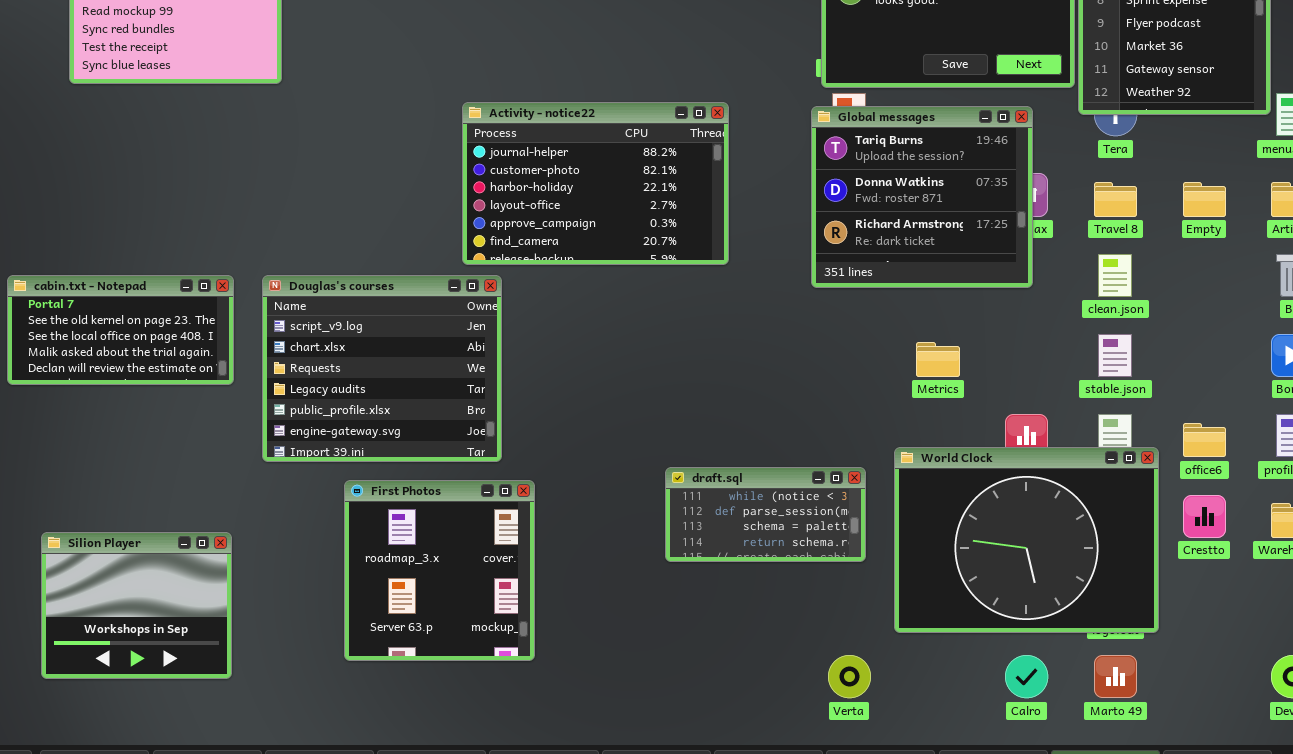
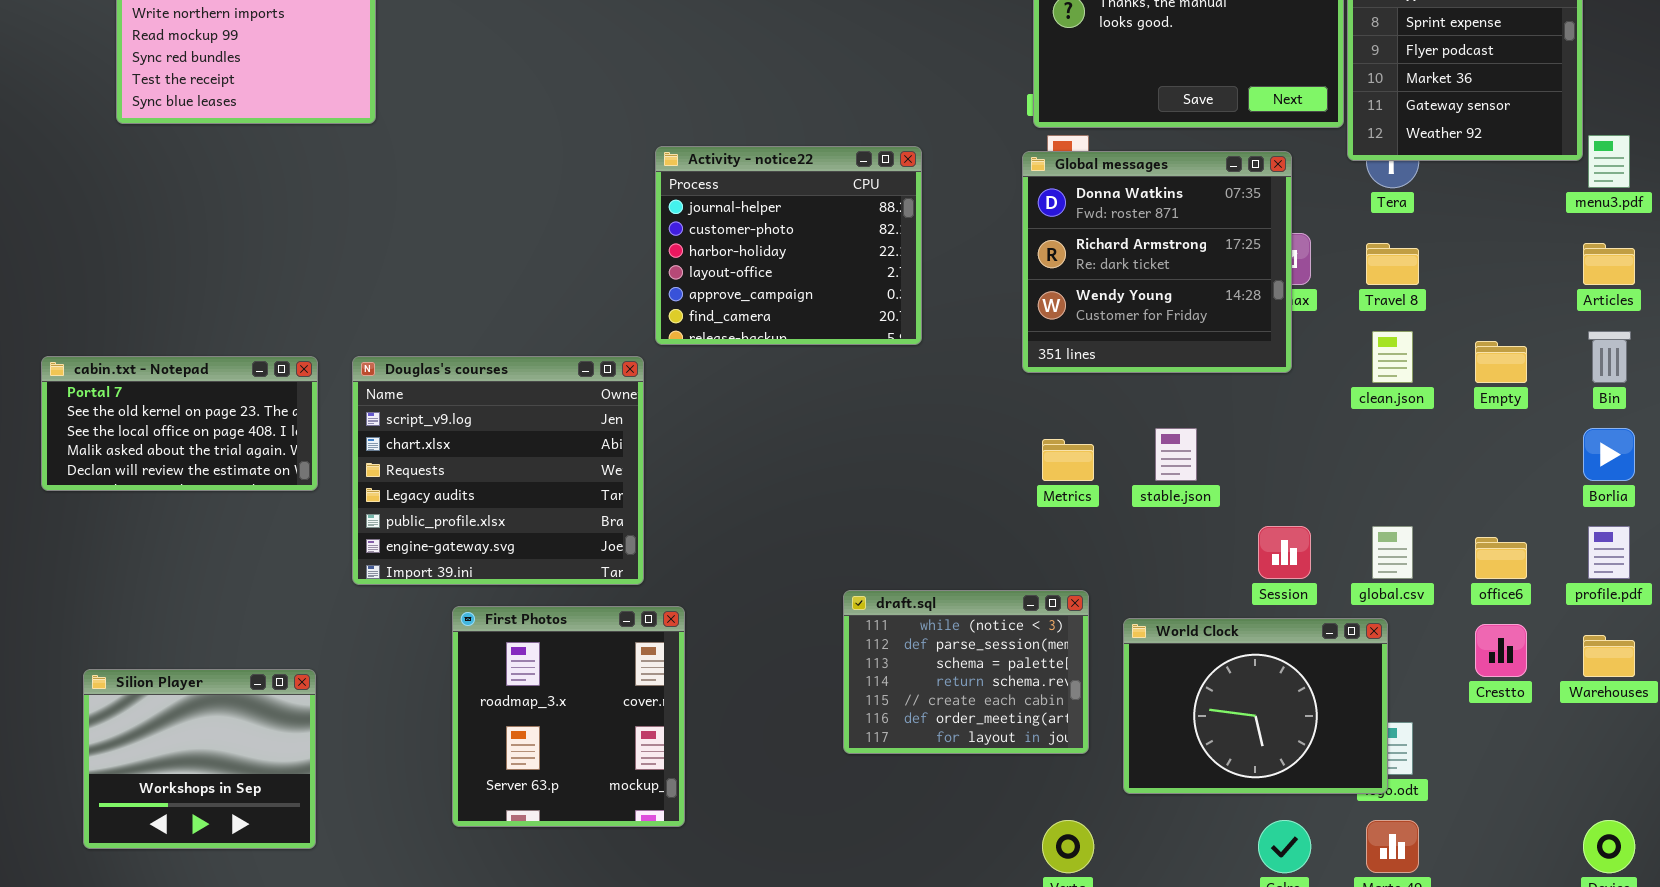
Activity - notice22: [462,102,729,265] -> [655,146,922,345], resized
Global messages: [811,106,1033,288] -> [1022,151,1292,373], scrolled down 1 row
Empty: [1183,182,1226,217] -> [1475,341,1527,383], moved
stable.json: [1098,334,1132,377] -> [1155,428,1197,481], moved
Metrics: [916,342,960,377] -> [1042,439,1094,481], moved
World Clock: [894,447,1159,633] -> [1123,618,1388,794], resized
draft.sql: [665,467,866,562] -> [843,590,1089,754], resized

